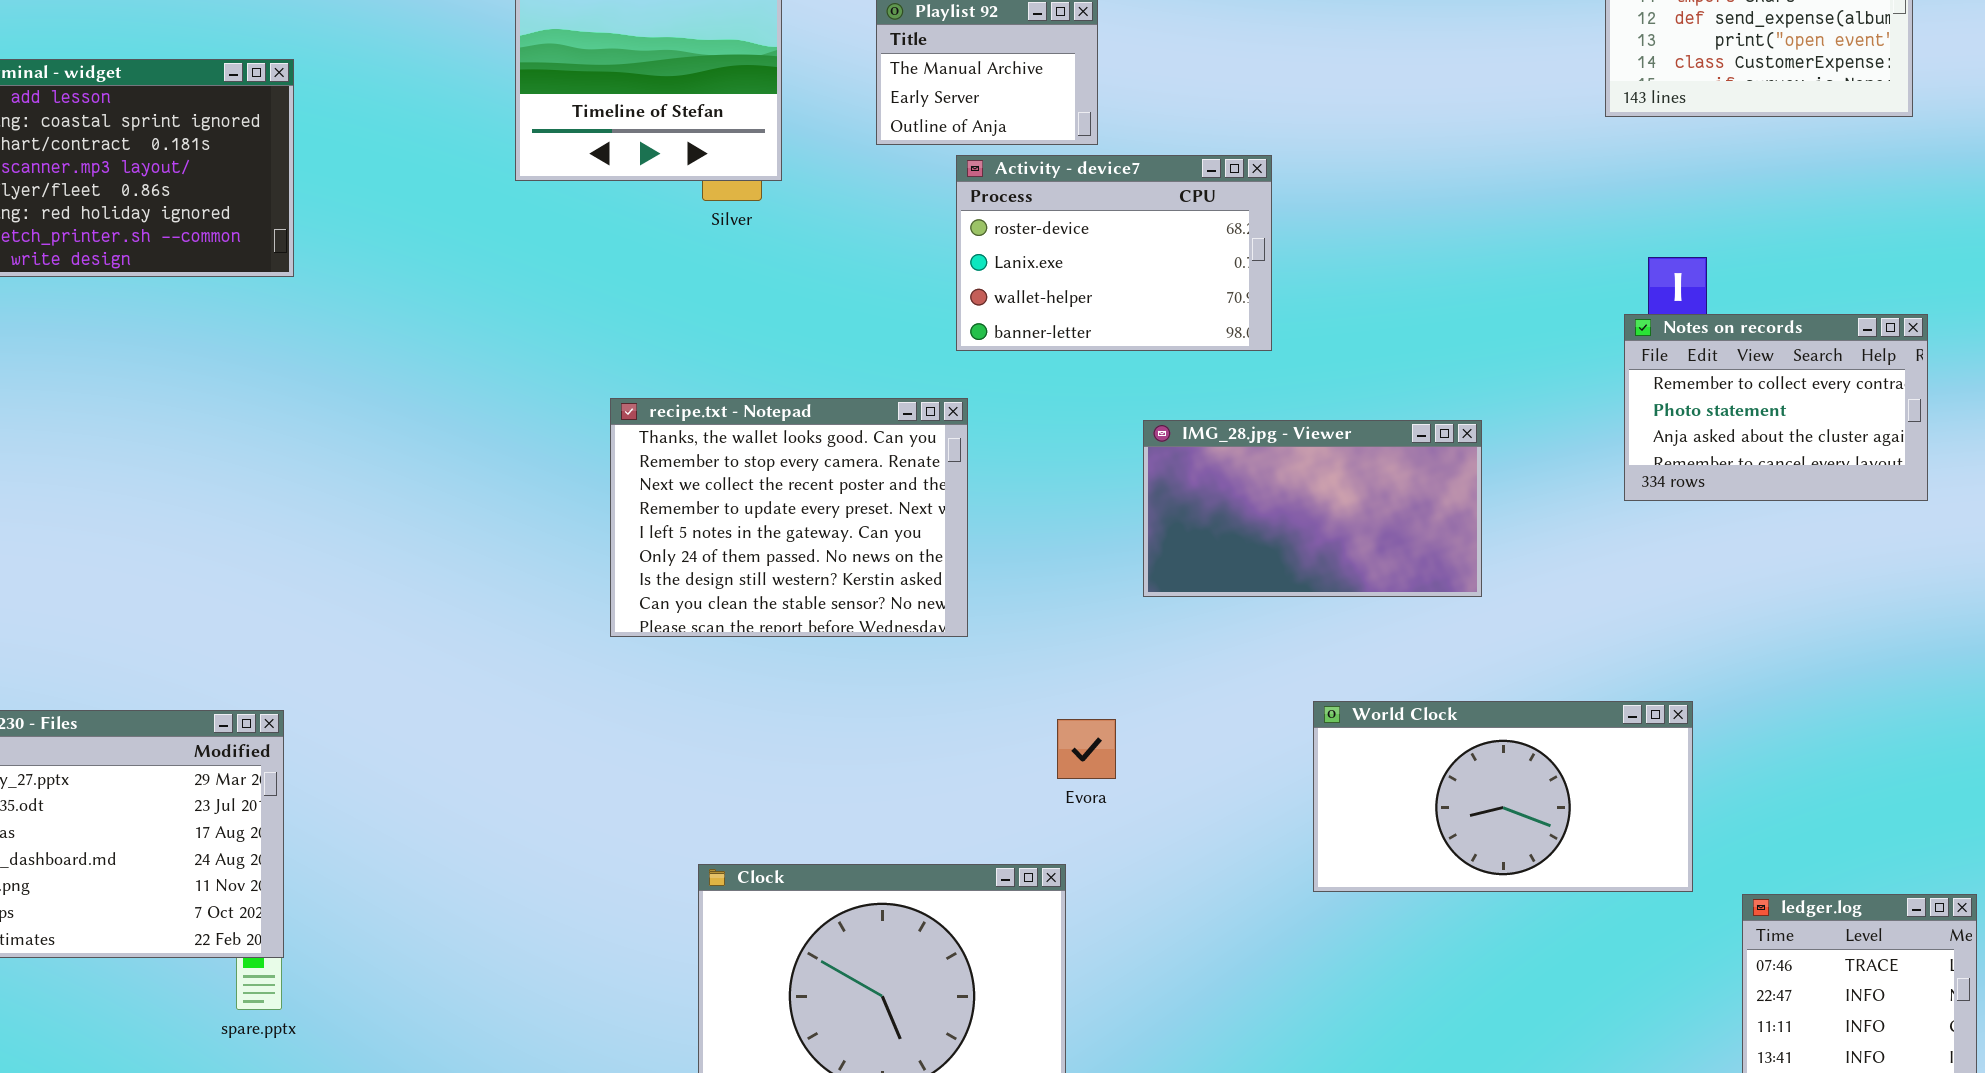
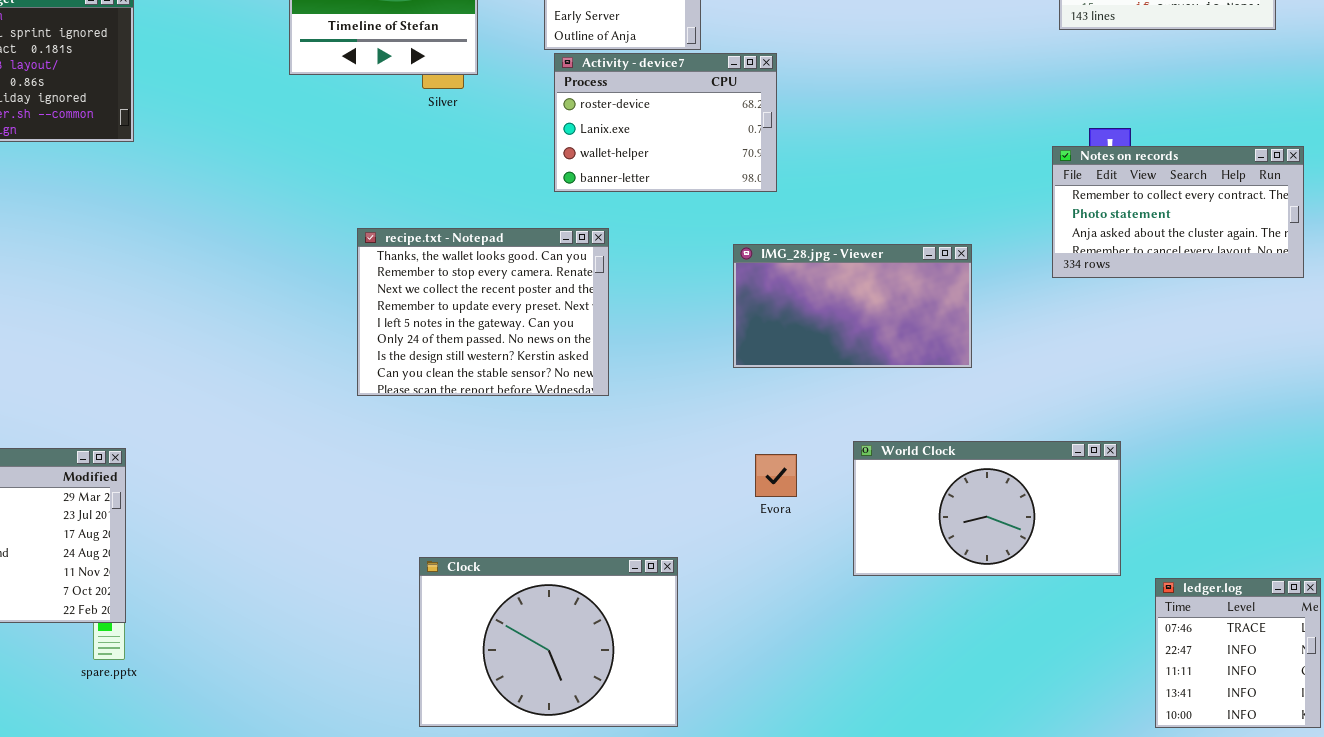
Activity - device7: [956,155,1272,351] -> [554,53,777,192], moved
Notes on records: [1624,314,1928,501] -> [1052,146,1304,278], moved, resized
Evora: [1057,719,1116,779] -> [755,454,797,497], moved

